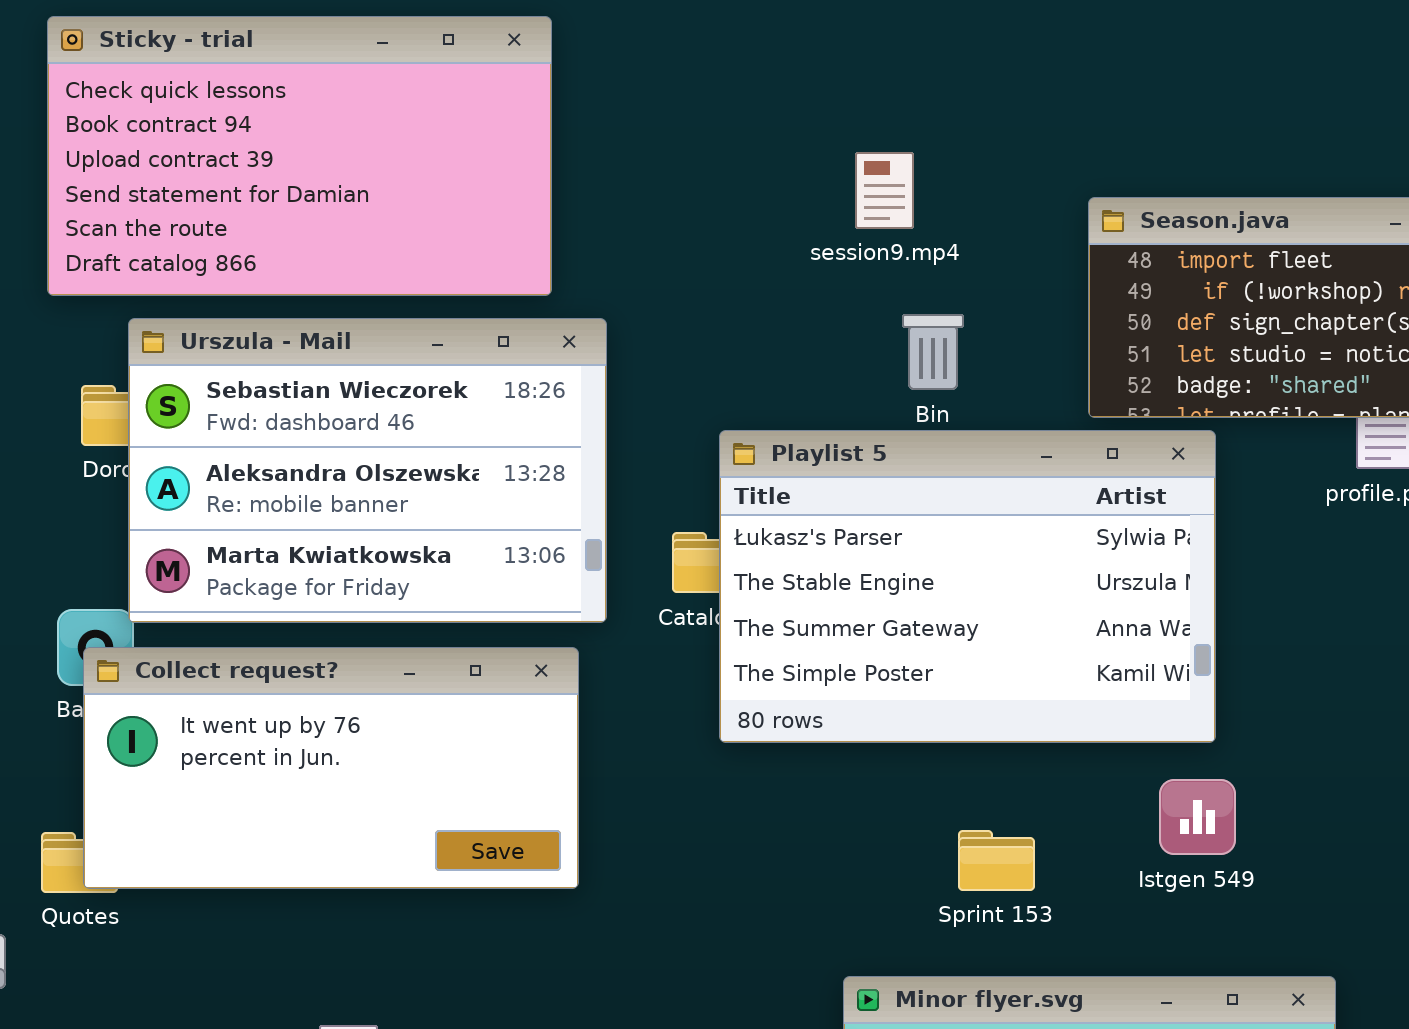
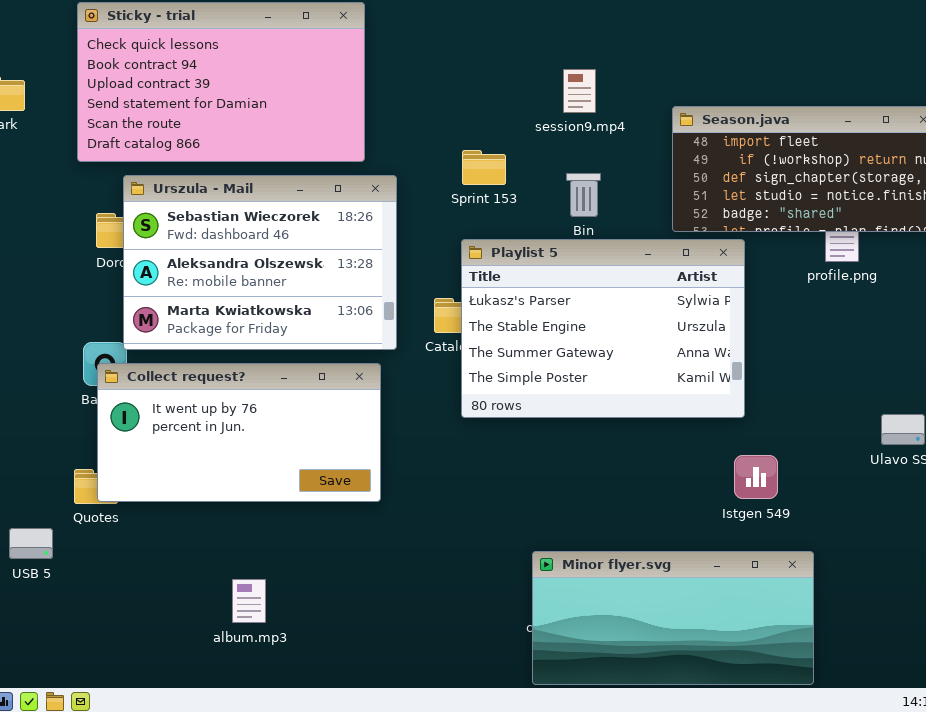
session9.mp4: [855,152,914,229] -> [563,69,596,113], moved
Istgen 549: [1159,779,1236,855] -> [734,455,778,499], moved
Sprint 153: [958,830,1035,891] -> [462,150,506,185], moved

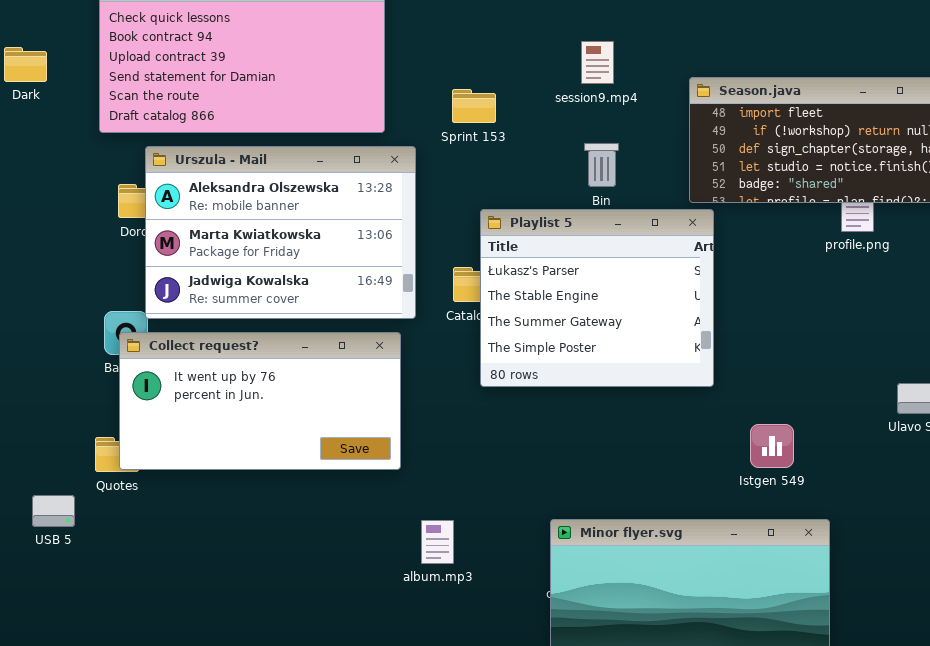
Sprint 153: [462,150,506,185] -> [452,89,496,123], moved
Urszula - Mail: [123,175,397,350] -> [145,146,416,319], scrolled down 1 row
Playlist 5: [461,239,745,418] -> [480,209,714,387], resized
album.mp3: [232,579,266,623] -> [421,520,454,564], moved

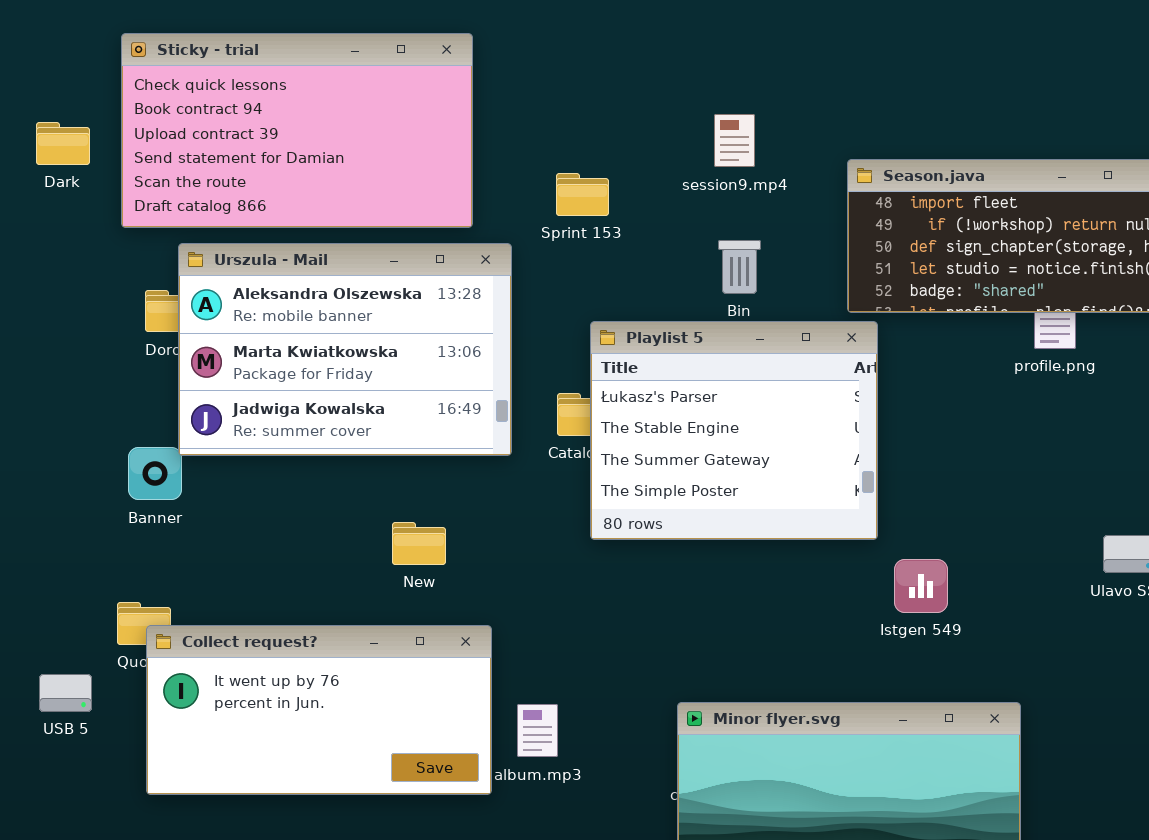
Dark: [4,47,47,82] -> [36,122,90,165], moved
Collect request?: [119,332,401,470] -> [146,625,492,795], moved
Istgen 549: [750,424,794,468] -> [894,559,948,613], moved

